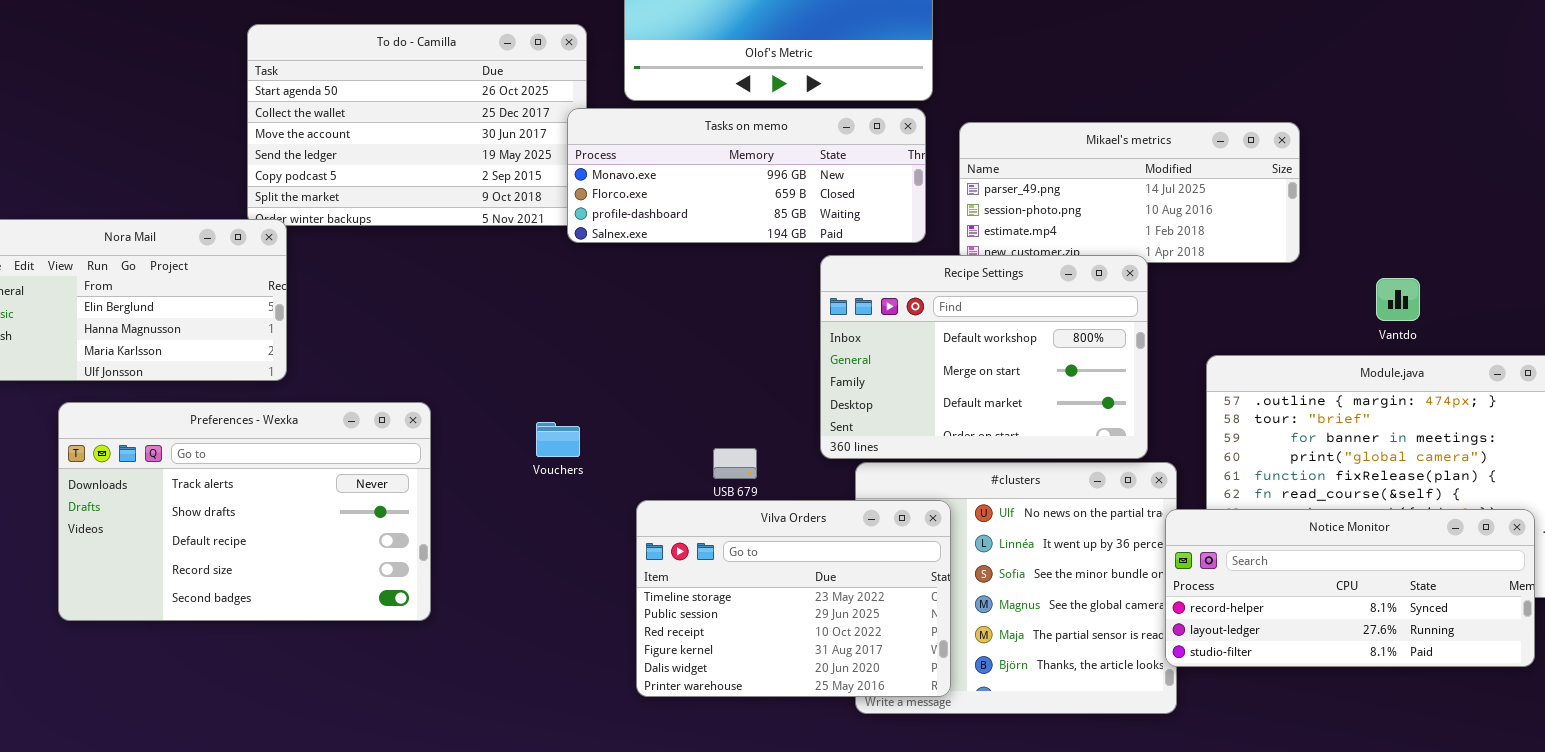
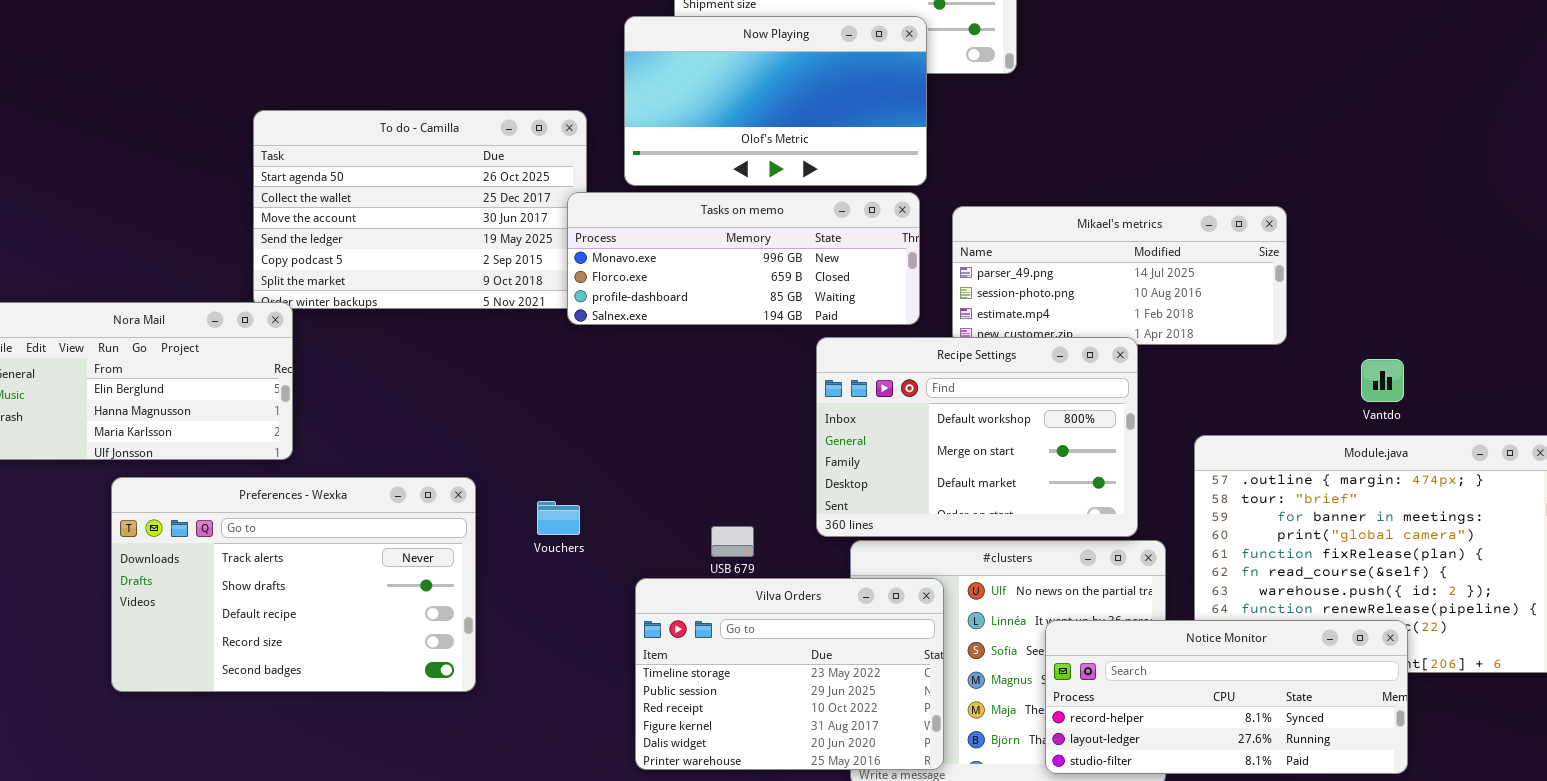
Preferences - Wexka: [58,402,431,621] -> [111,477,476,692], moved
Notice Monitor: [1165,509,1535,667] -> [1045,620,1408,774], moved

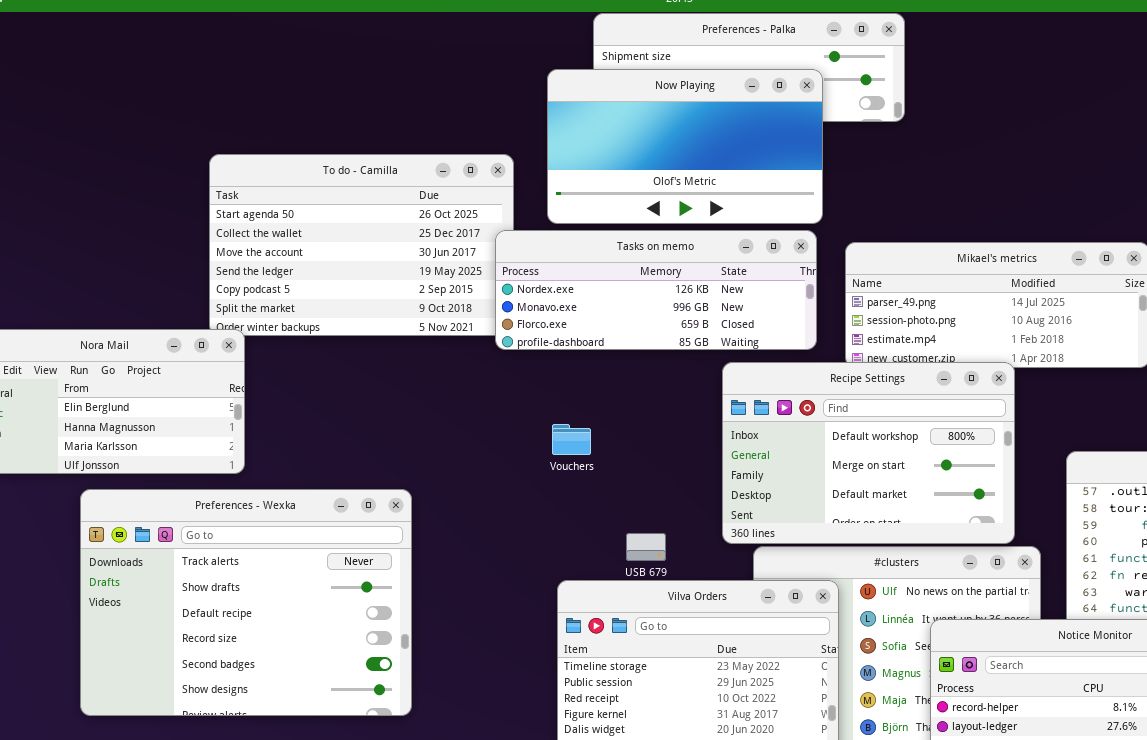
Tasks on memo: [567,192,920,325] -> [495,230,817,350], scrolled up 1 row
Preferences - Wexka: [111,477,476,692] -> [80,489,412,716], resized
Vouchers: [537,501,580,535] -> [552,424,591,455], moved

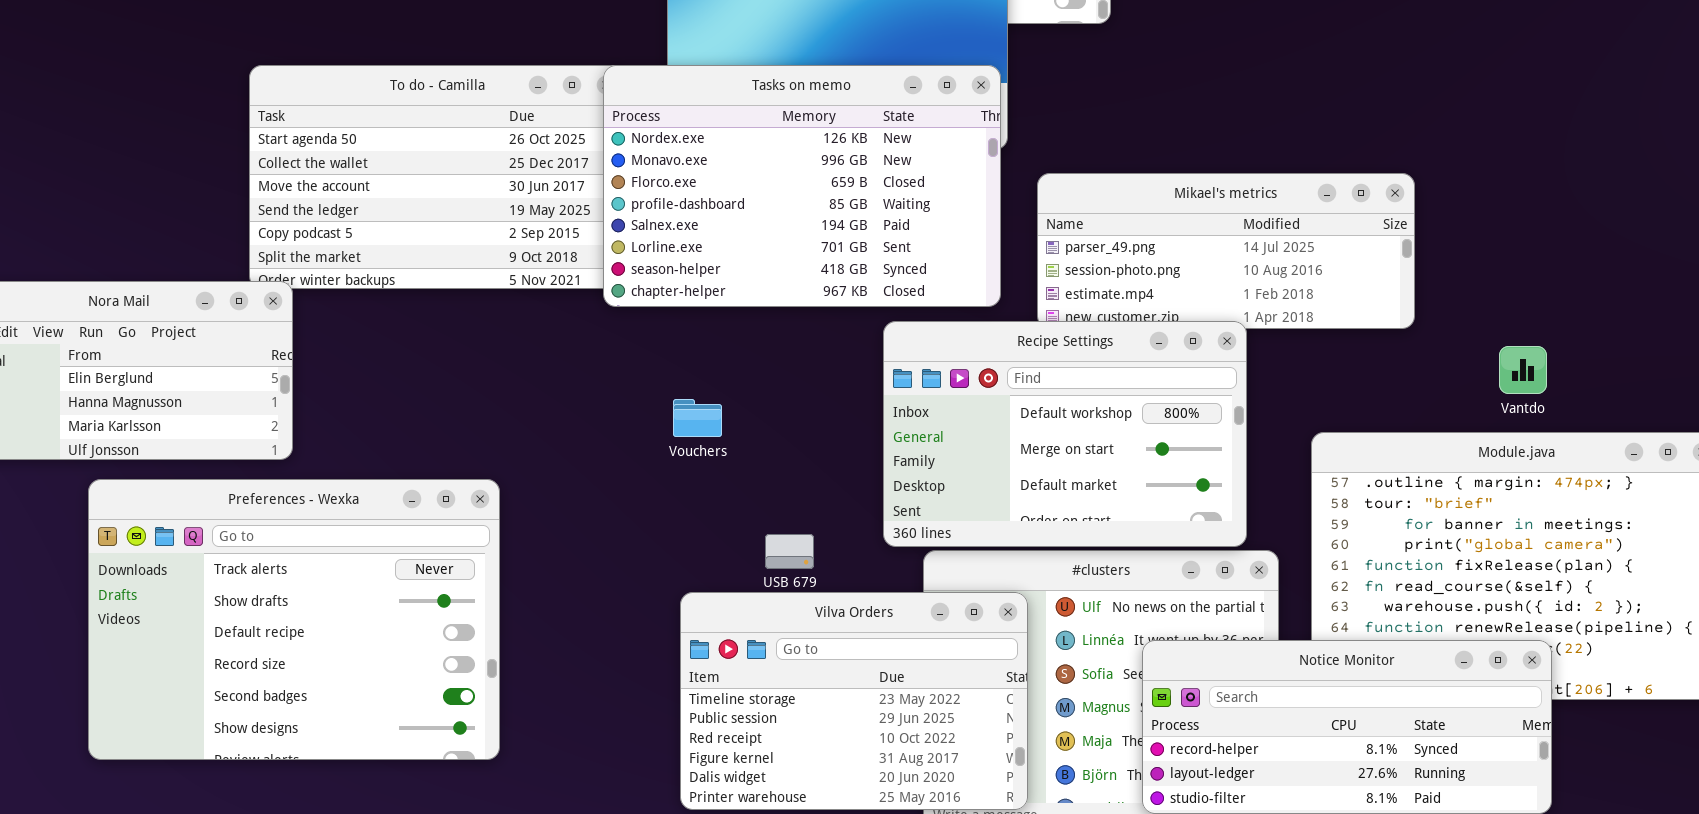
Tasks on memo: [495,230,817,350] -> [603,65,1001,307], resized

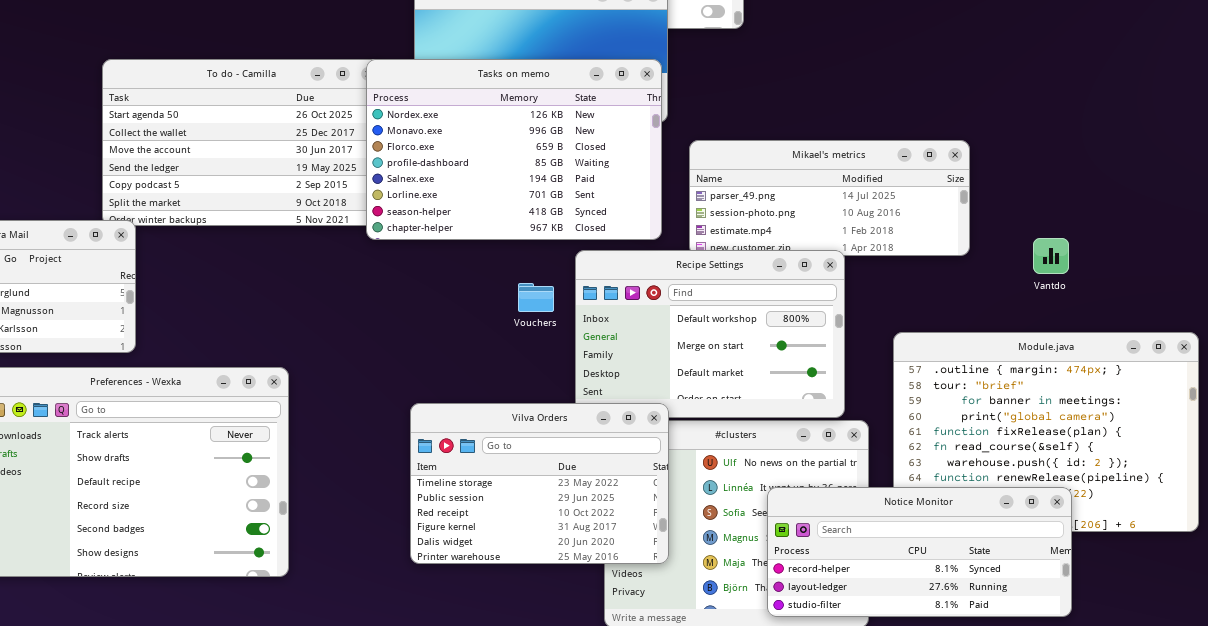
Vantdo: [1499,346,1547,394] -> [1033,238,1069,274], moved
Vouchers: [673,399,722,437] -> [518,283,554,312], moved
Vilva Orders: [680,592,1028,810] -> [410,403,669,564], moved

